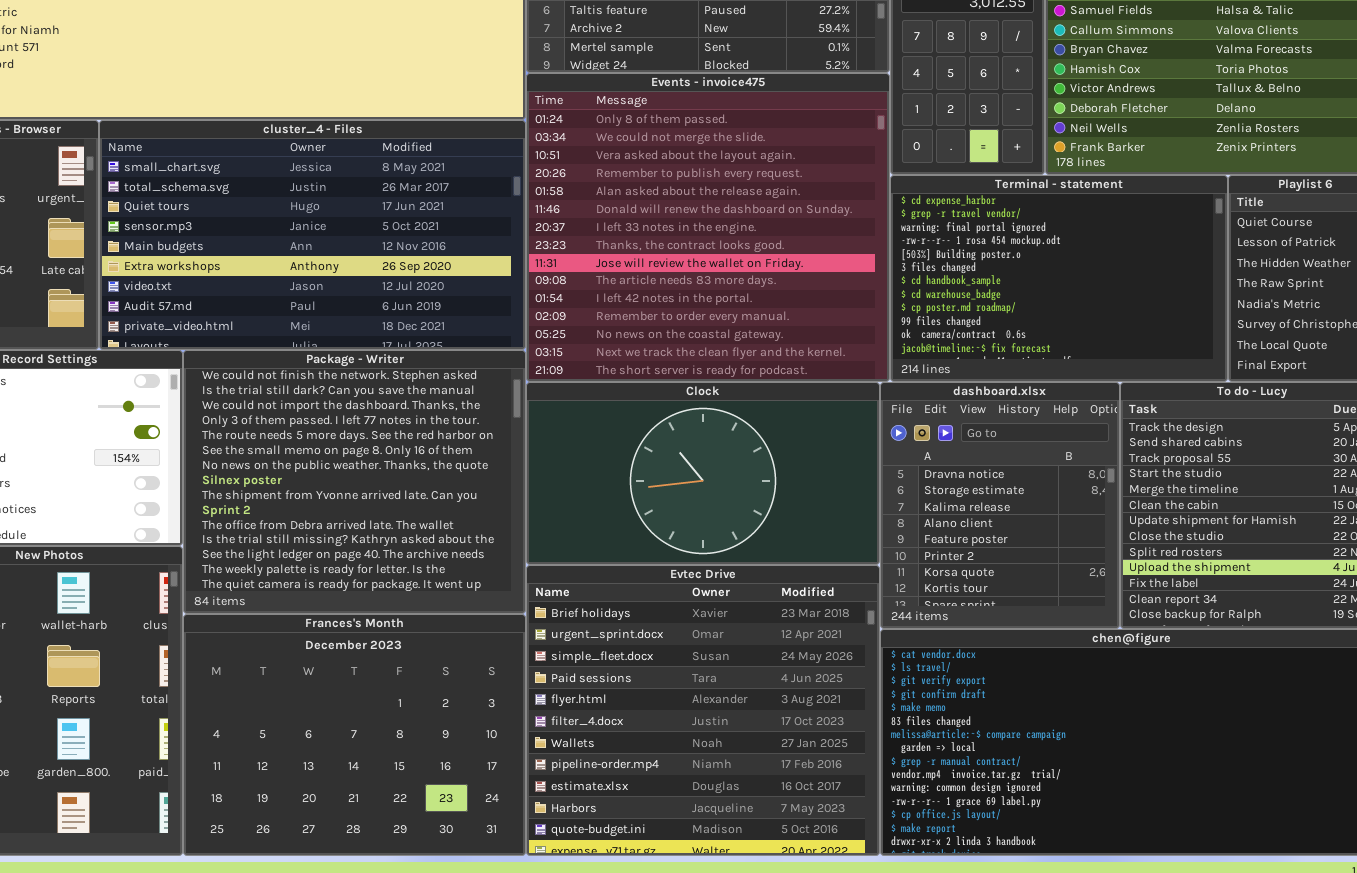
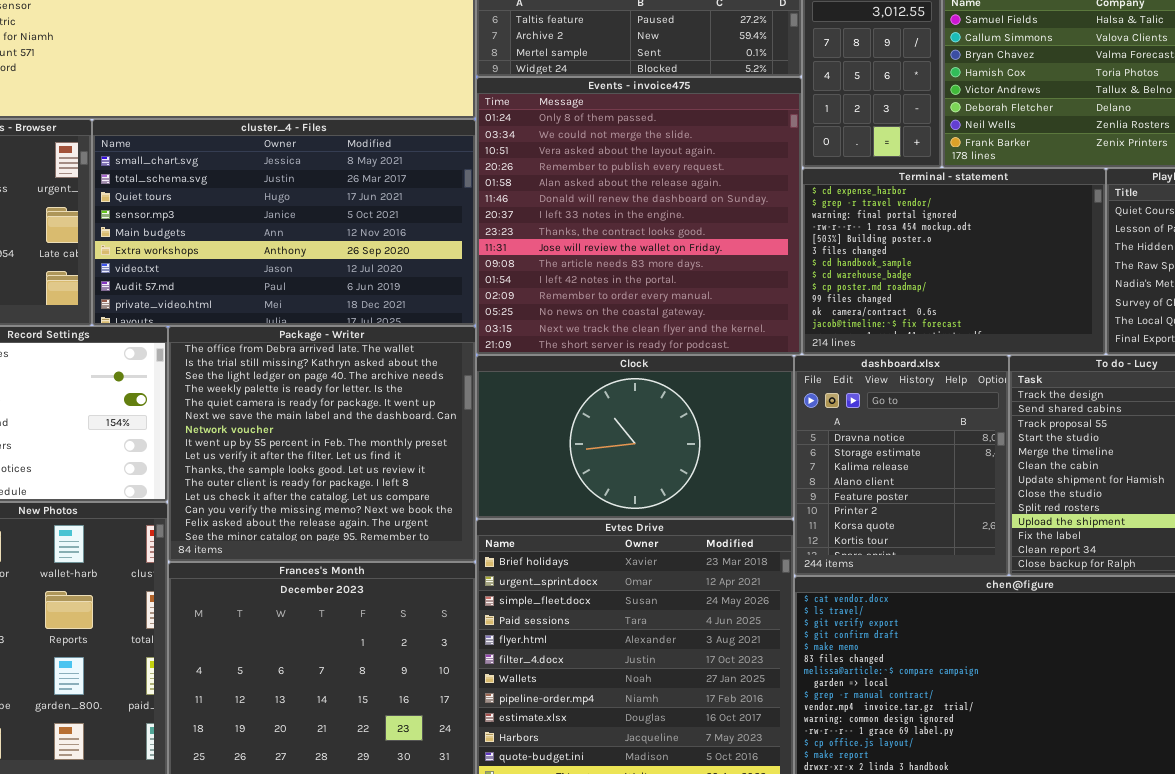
Package - Writer: [183,350,526,614] -> [168,326,476,562], scrolled down 10 rows

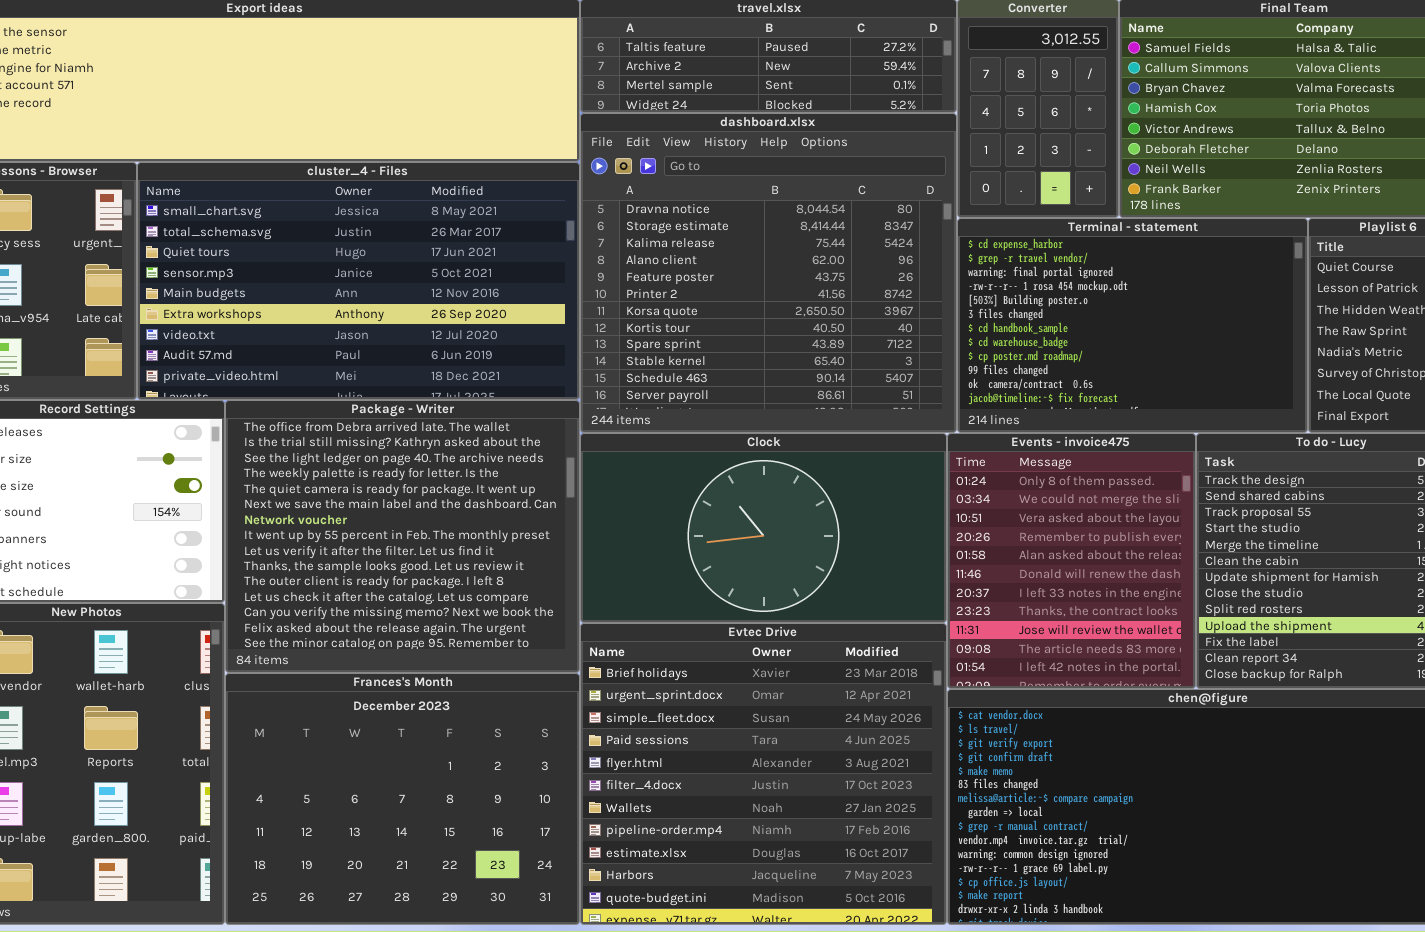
Events - invoice475: [476,77,802,355] -> [947,433,1196,689], moved, resized
dashboard.xlsx: [794,355,1009,576] -> [580,113,957,433], moved, resized

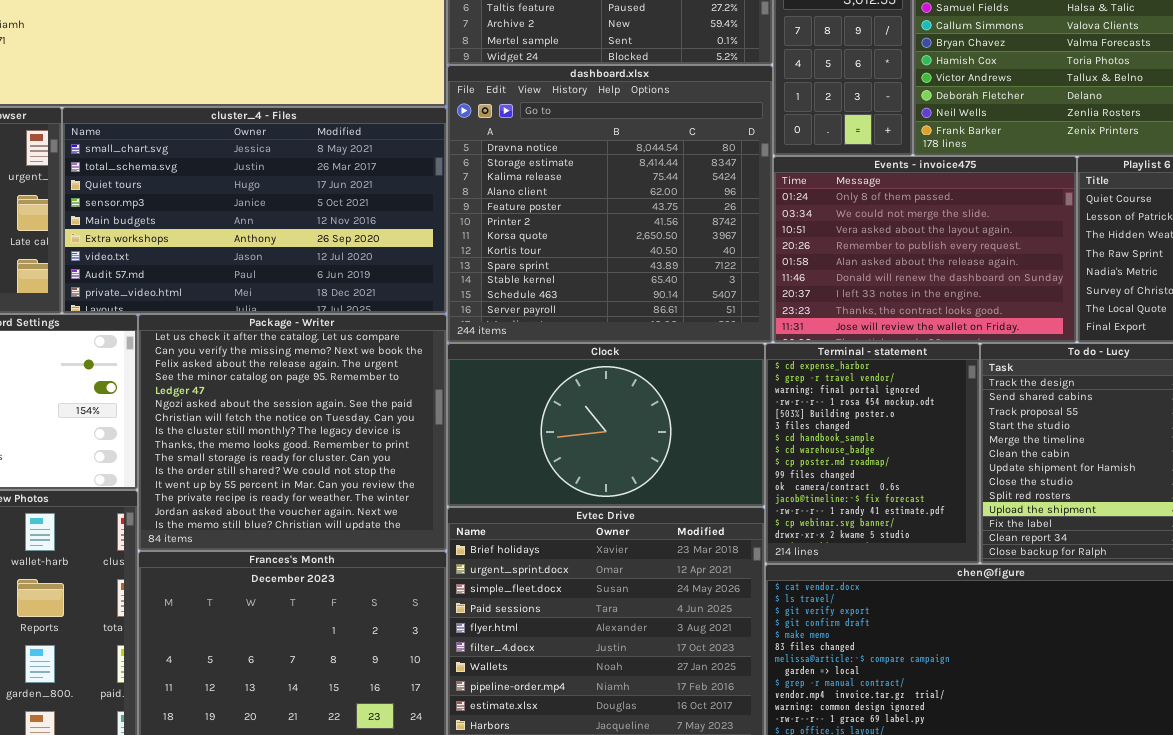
Terminal - statement: [957,218,1308,433] -> [765,343,980,564], moved, resized
Package - Writer: [225,400,580,673] -> [138,314,447,551], scrolled down 11 rows
Events - invoice475: [947,433,1196,689] -> [773,156,1077,343], moved, resized

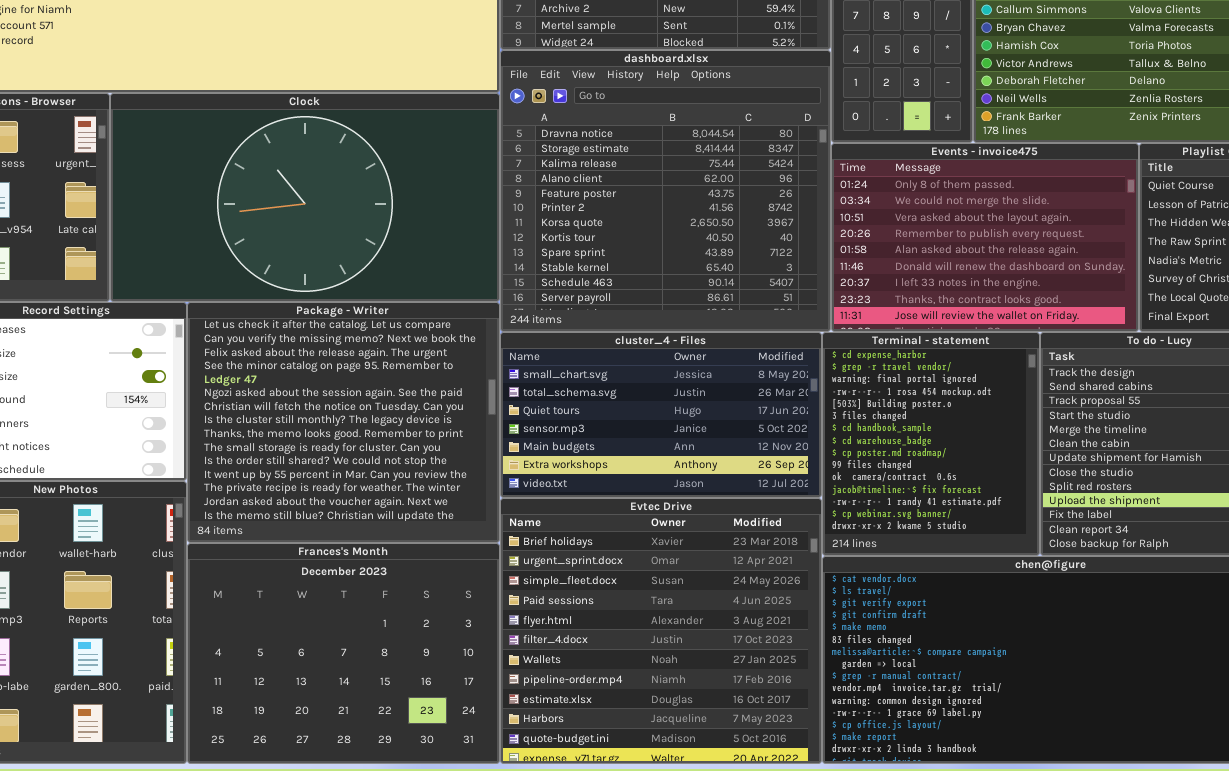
cluster_4 - Files: [62,107,447,314] -> [500,332,822,498], moved, resized
Clock: [447,343,765,507] -> [110,93,500,302], moved, resized

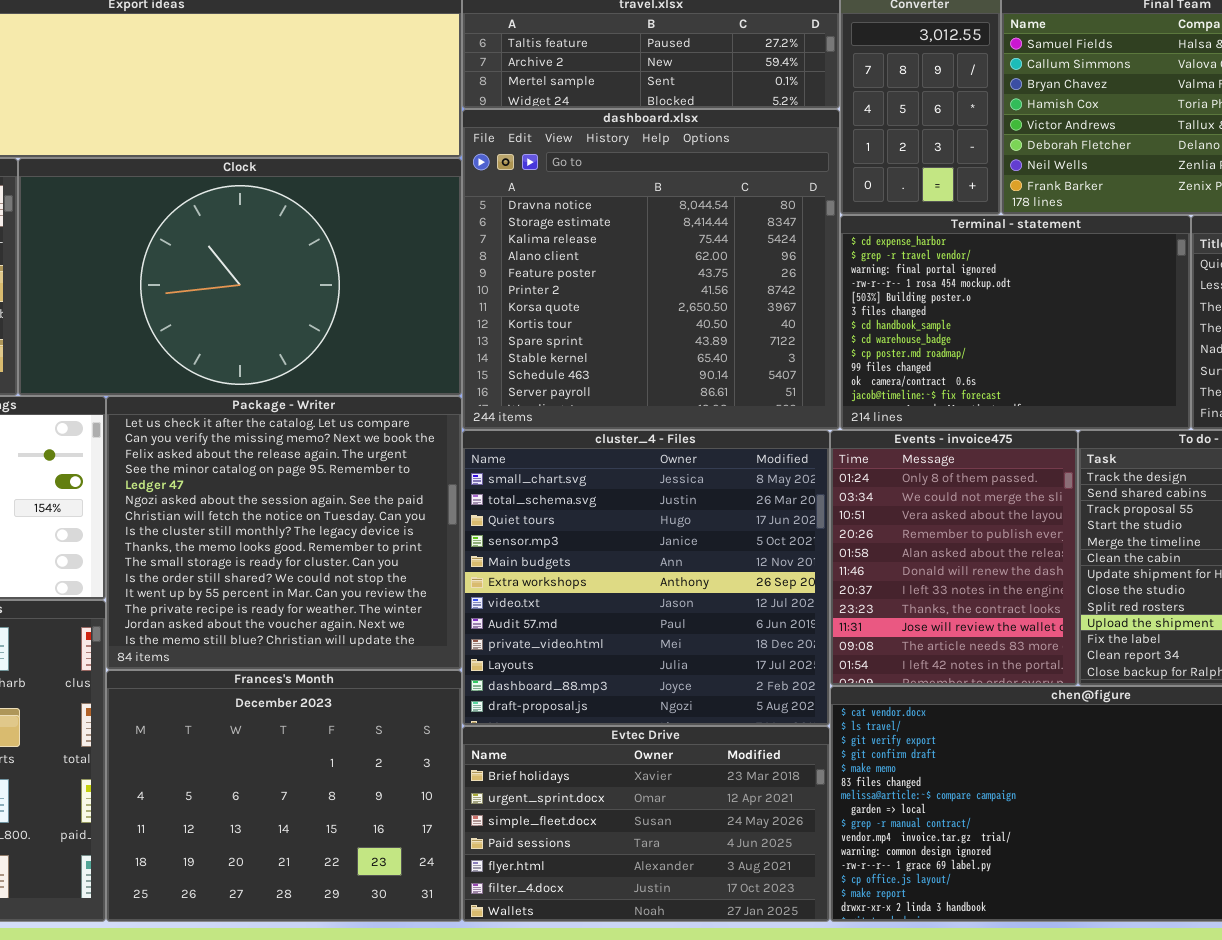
Events - invoice475: [831,143,1139,332] -> [830,430,1078,686], moved, resized
cluster_4 - Files: [500,332,822,498] -> [462,430,830,726], resized
Terminal - statement: [822,332,1040,556] -> [840,215,1191,430], moved, resized
Evtec Drive: [500,498,822,764] -> [462,726,830,922], resized

